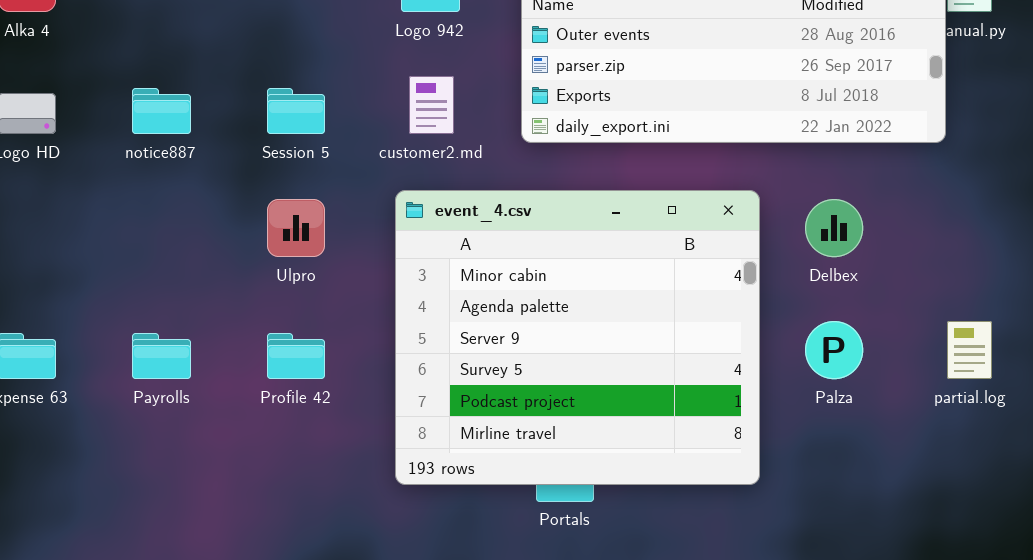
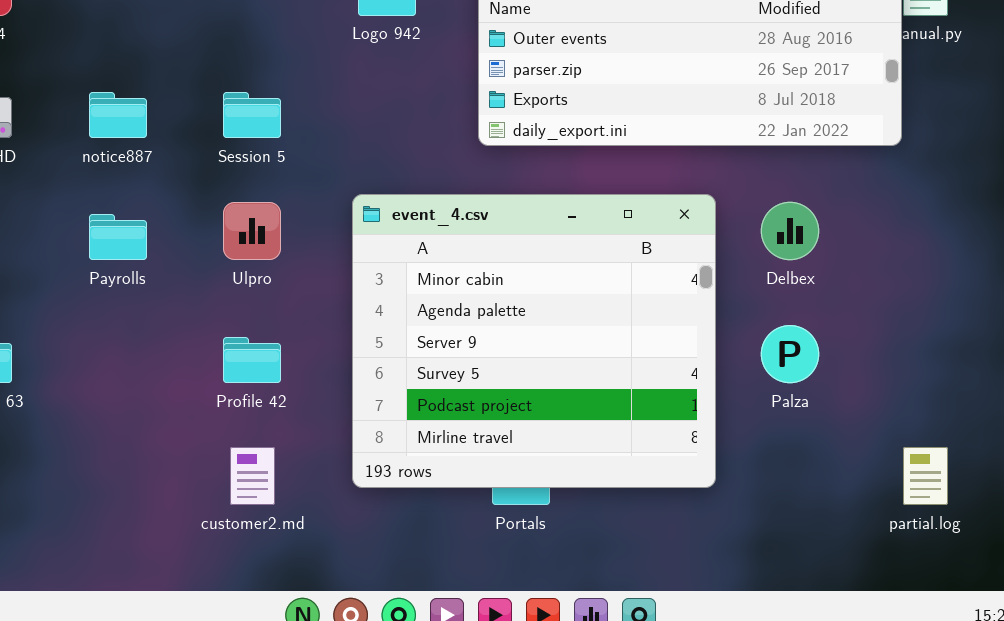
customer2.md: [409,76,454,134] -> [230,447,275,505], moved
partial.log: [947,321,992,379] -> [903,447,948,505], moved
Payrolls: [132,333,191,379] -> [89,214,147,260], moved

